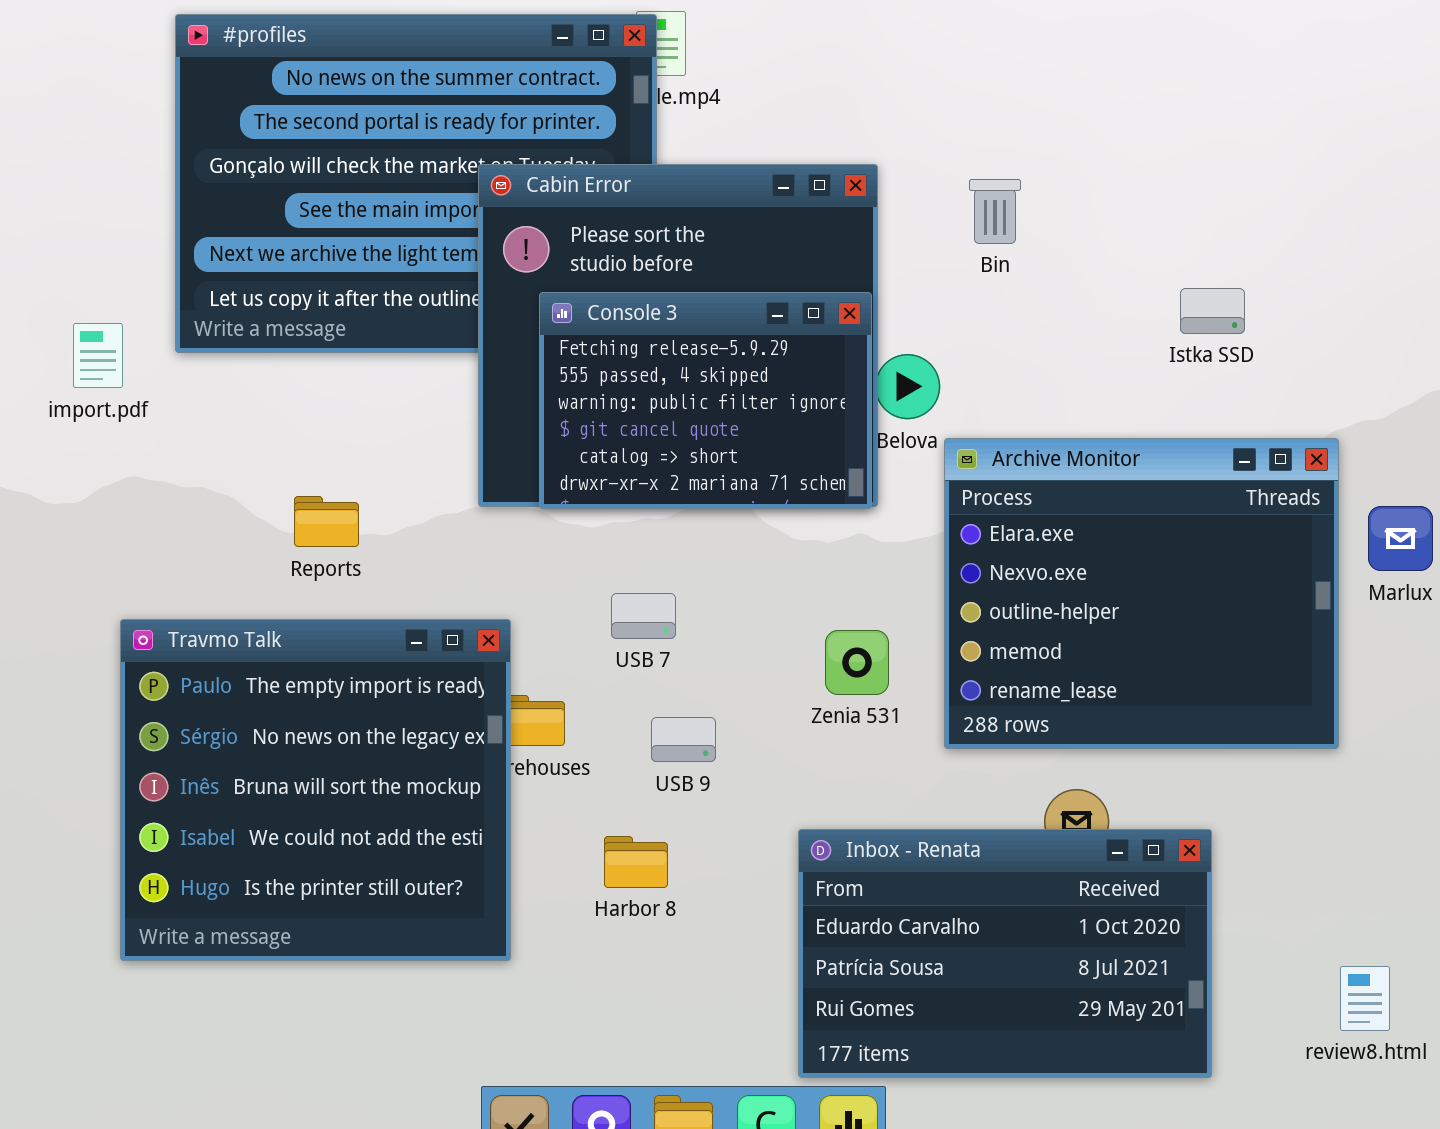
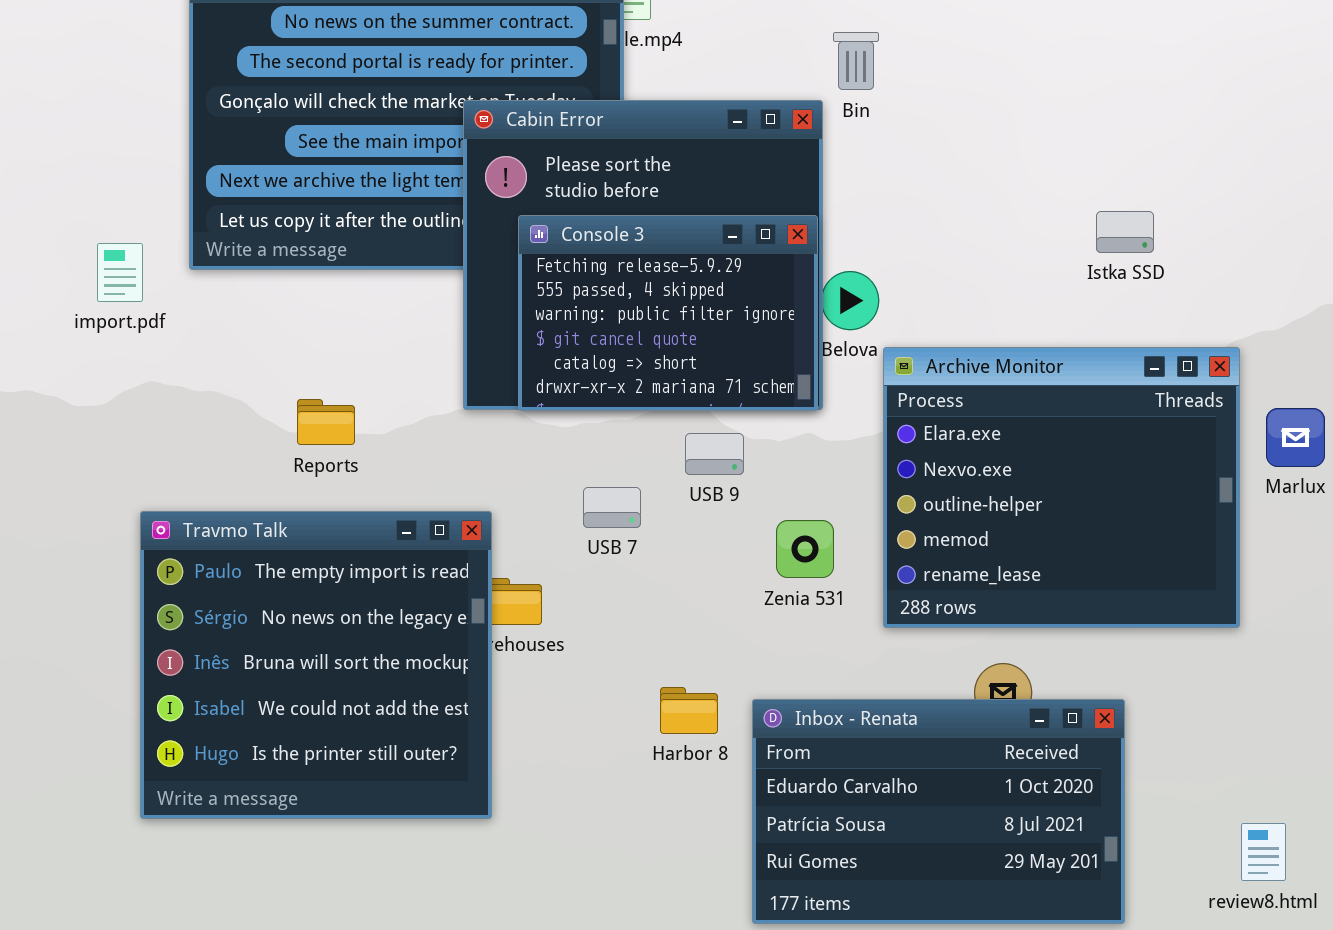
Bin: [969,179,1021,244] -> [833,32,879,90], moved
USB 9: [651,717,716,762] -> [685,433,744,475], moved
Harbor 8: [604,836,668,888] -> [660,687,718,734], moved

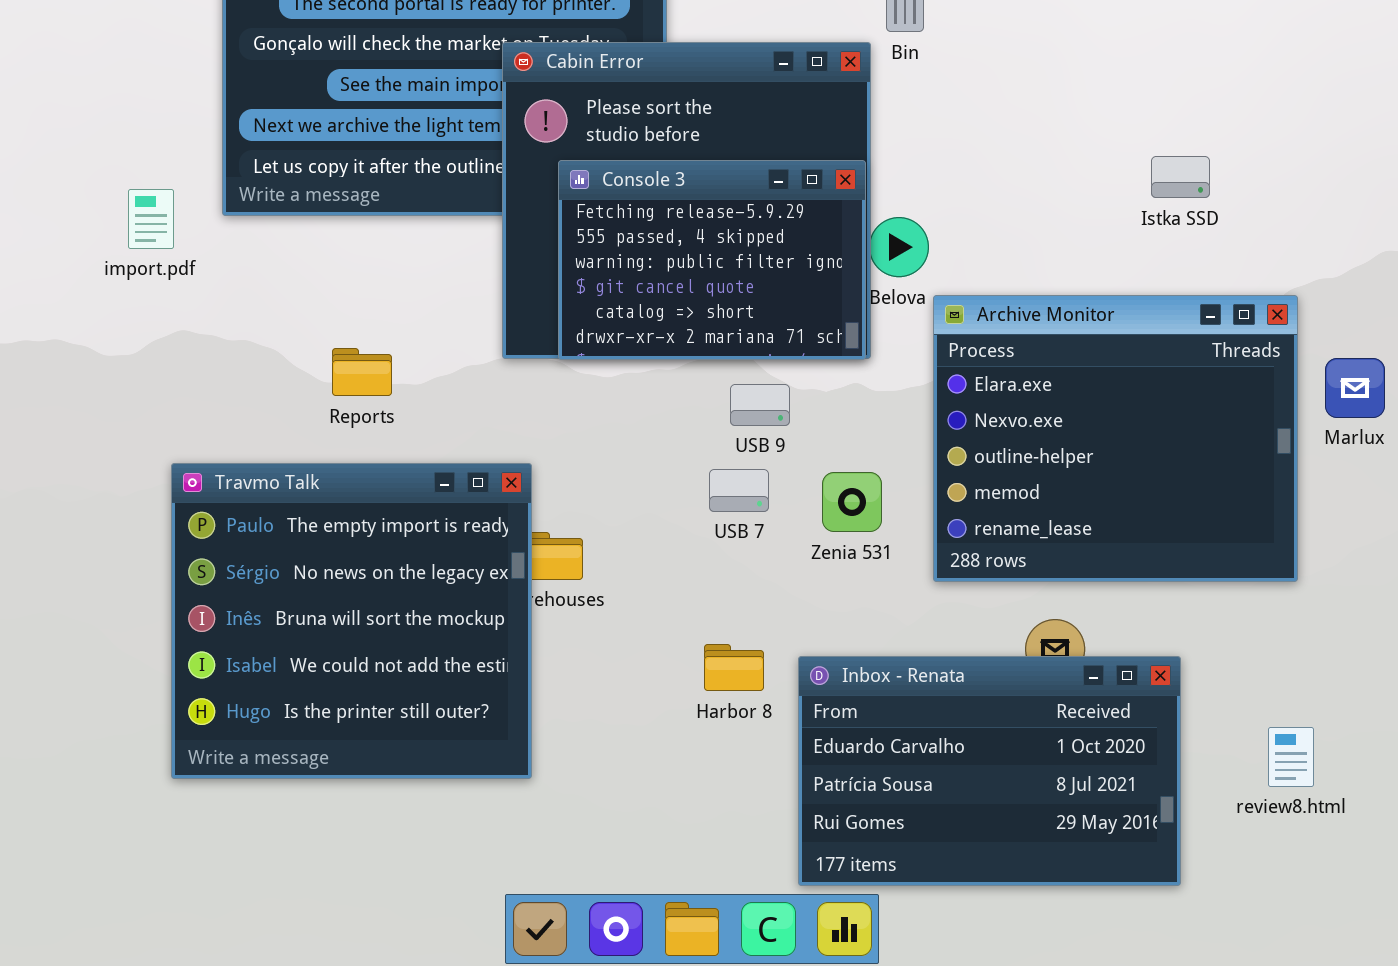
USB 7: [583,487,641,528] -> [709,469,769,512], moved
review8.html: [1241,823,1286,881] -> [1268,727,1314,787], moved

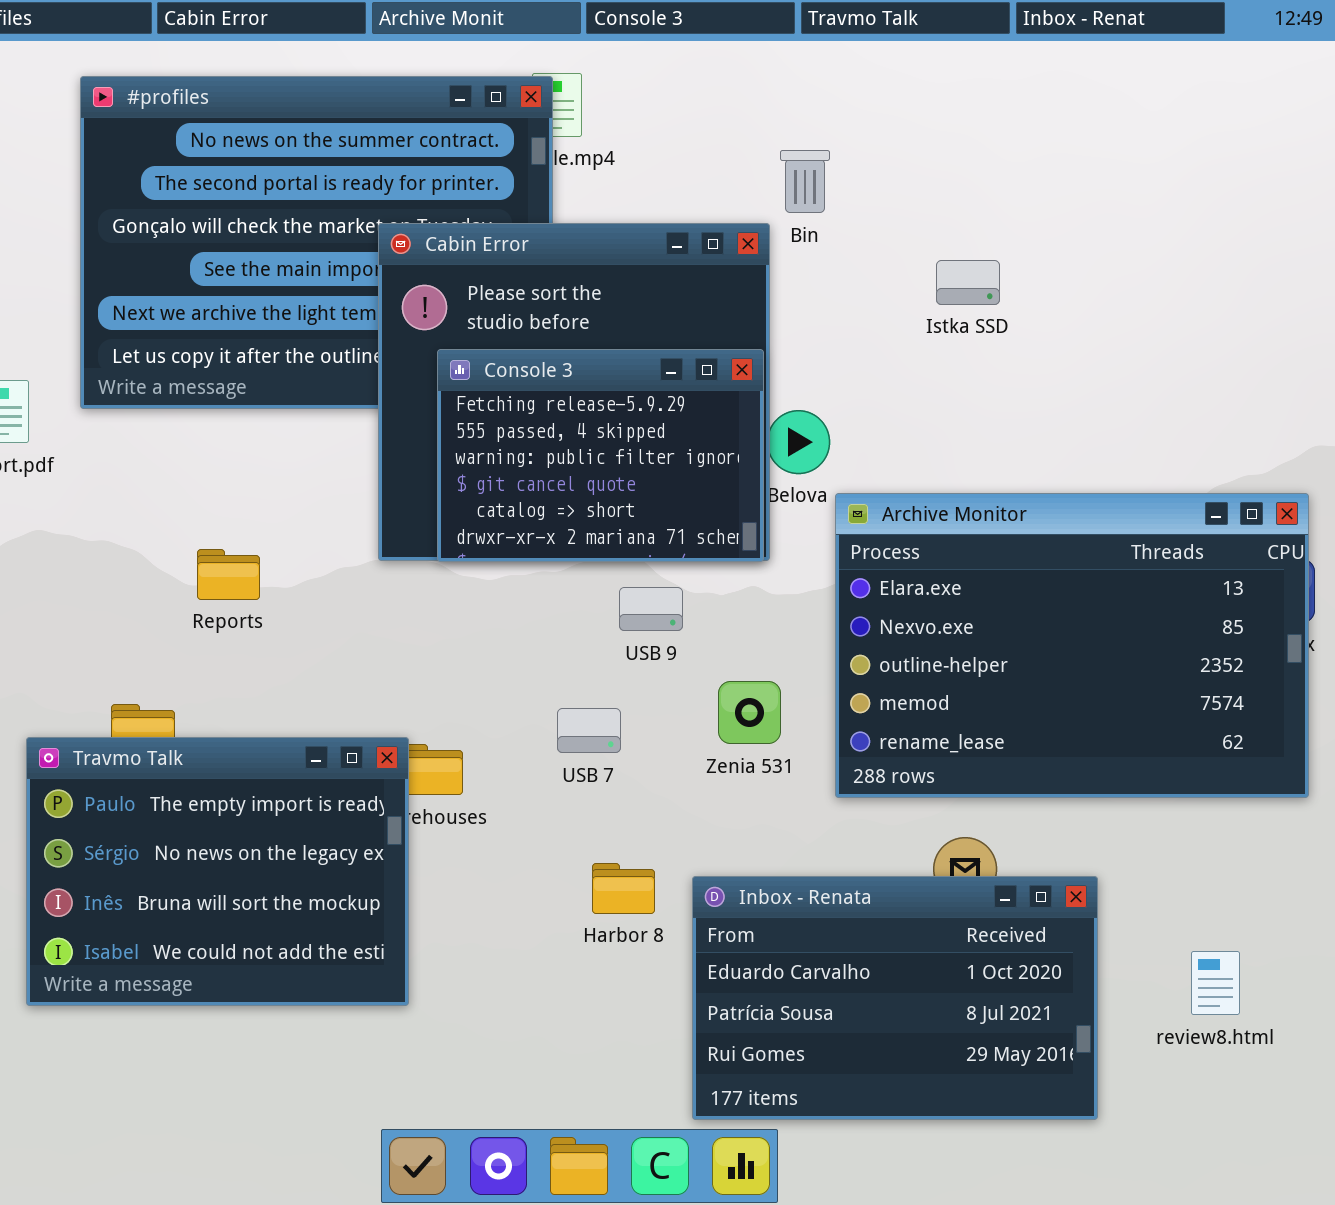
Istka SSD: [1151,156,1210,198] -> [936,260,1000,305], moved
Archive Monitor: [933,295,1298,582] -> [835,493,1309,798], resized
Travmo Talk: [171,463,532,779] -> [26,737,409,1006], resized
USB 7: [709,469,769,512] -> [557,708,621,753], moved

